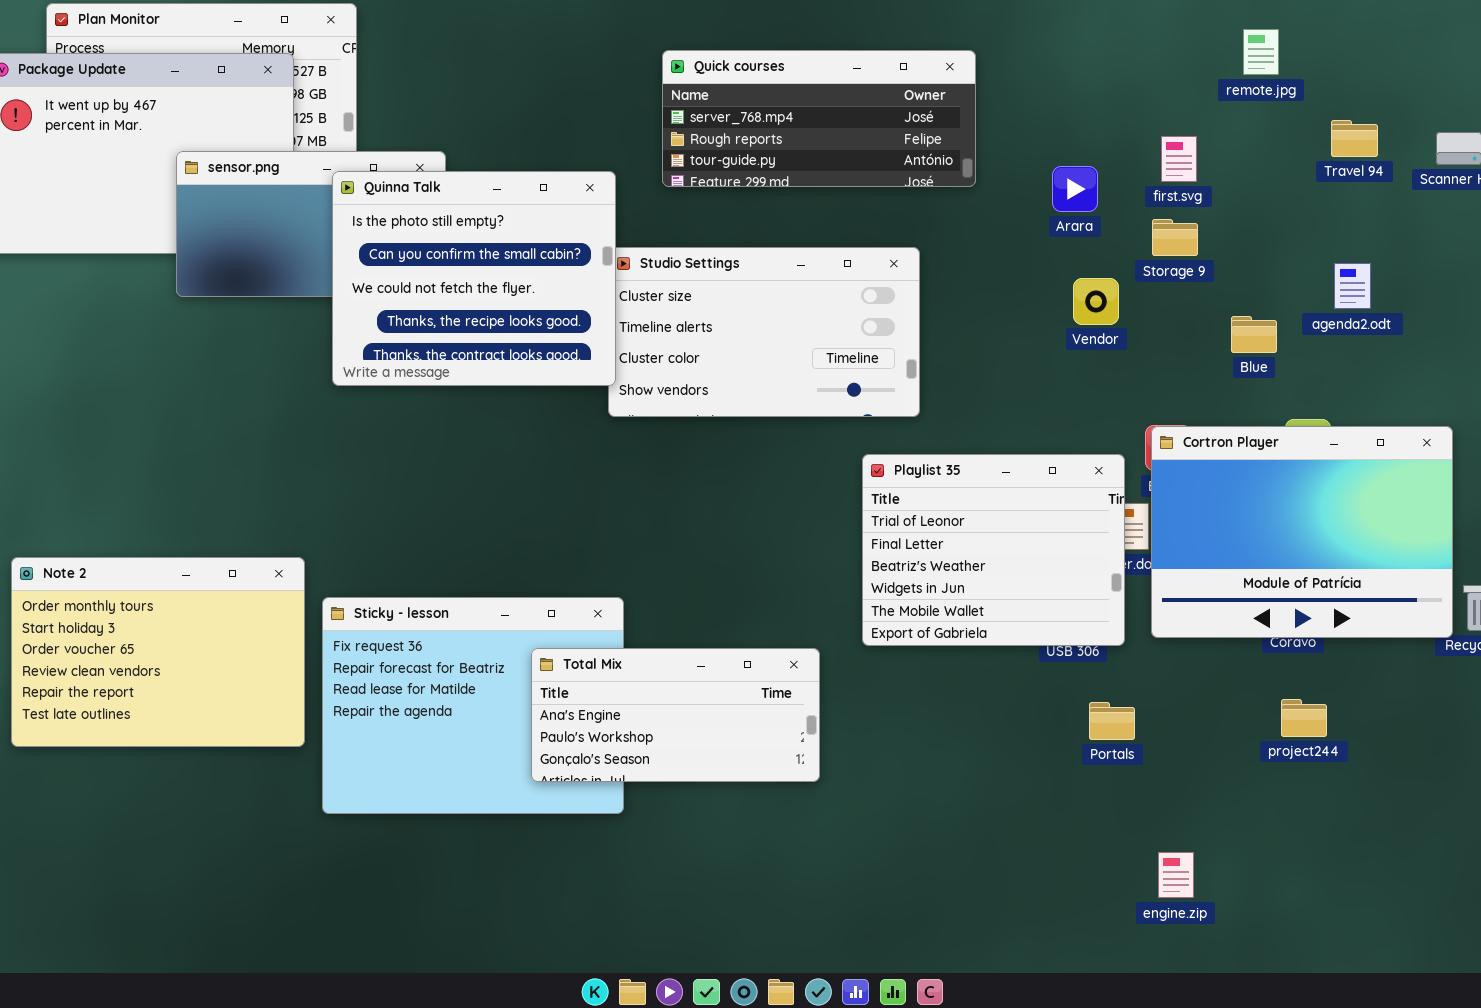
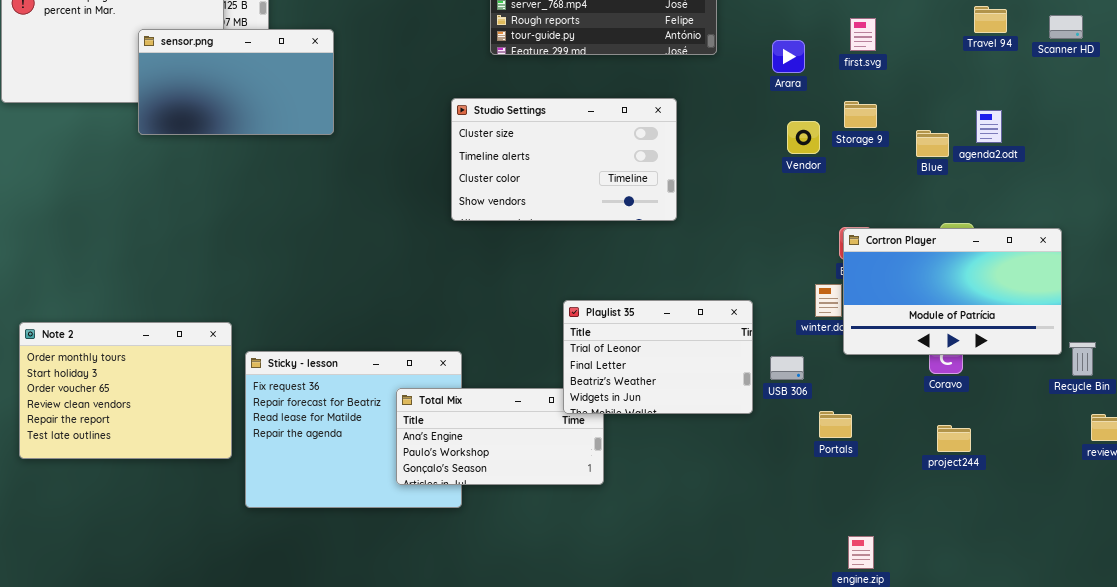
Quinna Talk: [332,171,616,386] -> none, closed
Storage 9: [1152,219,1198,256] -> [844,101,877,128], moved
Blue: [1231,316,1277,353] -> [916,130,949,157], moved
Cortron Player: [1151,426,1453,638] -> [843,228,1062,355], resized
Playlist 35: [862,454,1125,646] -> [563,300,753,414], moved, resized
Portals: [1089,702,1135,740] -> [819,411,852,438], moved

